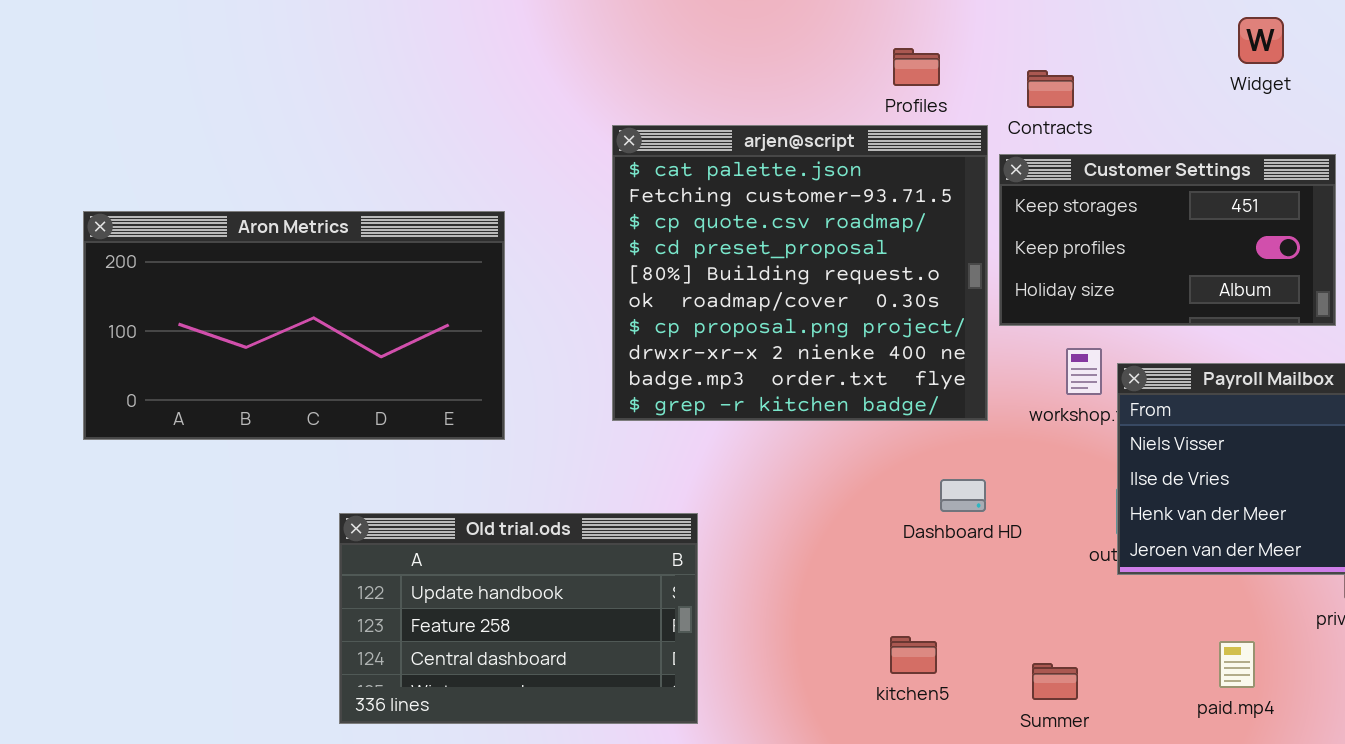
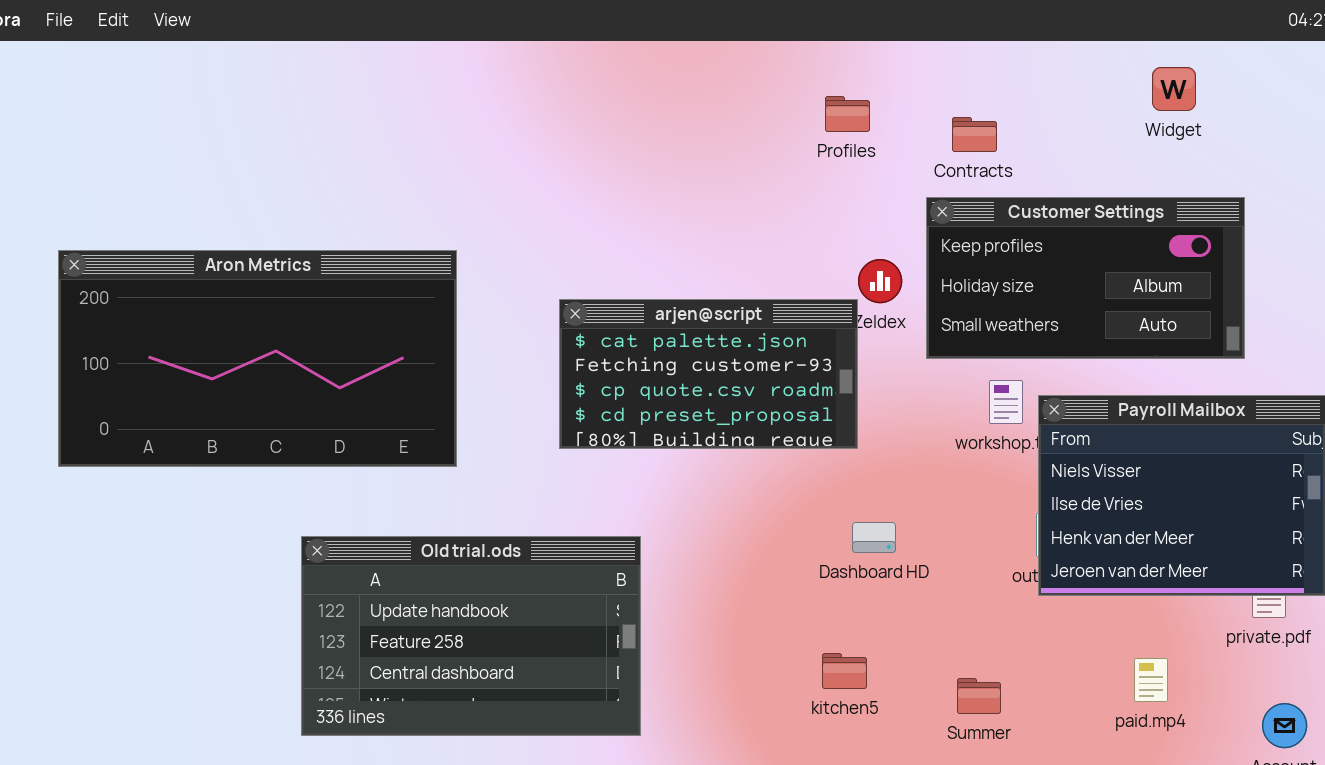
arjen@script: [612,125,988,421] -> [559,299,858,449], resized
Customer Settings: [999,154,1336,326] -> [926,197,1245,359], scrolled down 1 row
Dashboard HD: [940,479,986,512] -> [852,522,896,553], moved

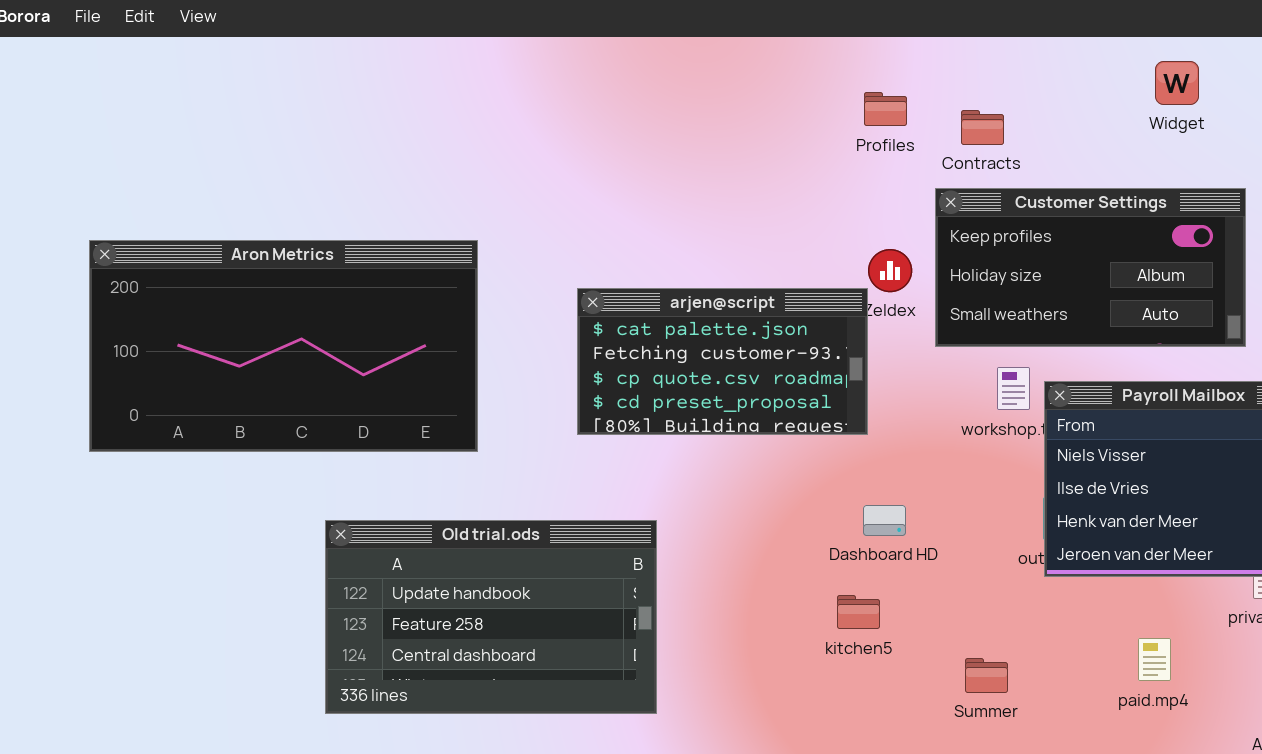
Profiles: [825,96,870,132] -> [864,92,907,126], moved
kitchen5: [822,653,867,689] -> [837,595,880,629], moved

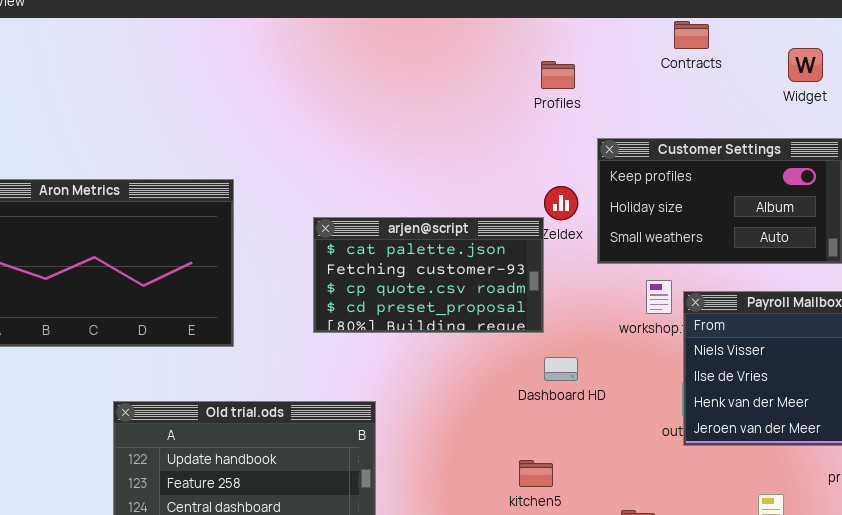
Widget: [1155,61,1199,105] -> [788,48,823,82], moved
Contracts: [961,110,1004,145] -> [674,21,709,49], moved
Dashboard HD: [863,505,906,536] -> [544,357,578,381], moved

